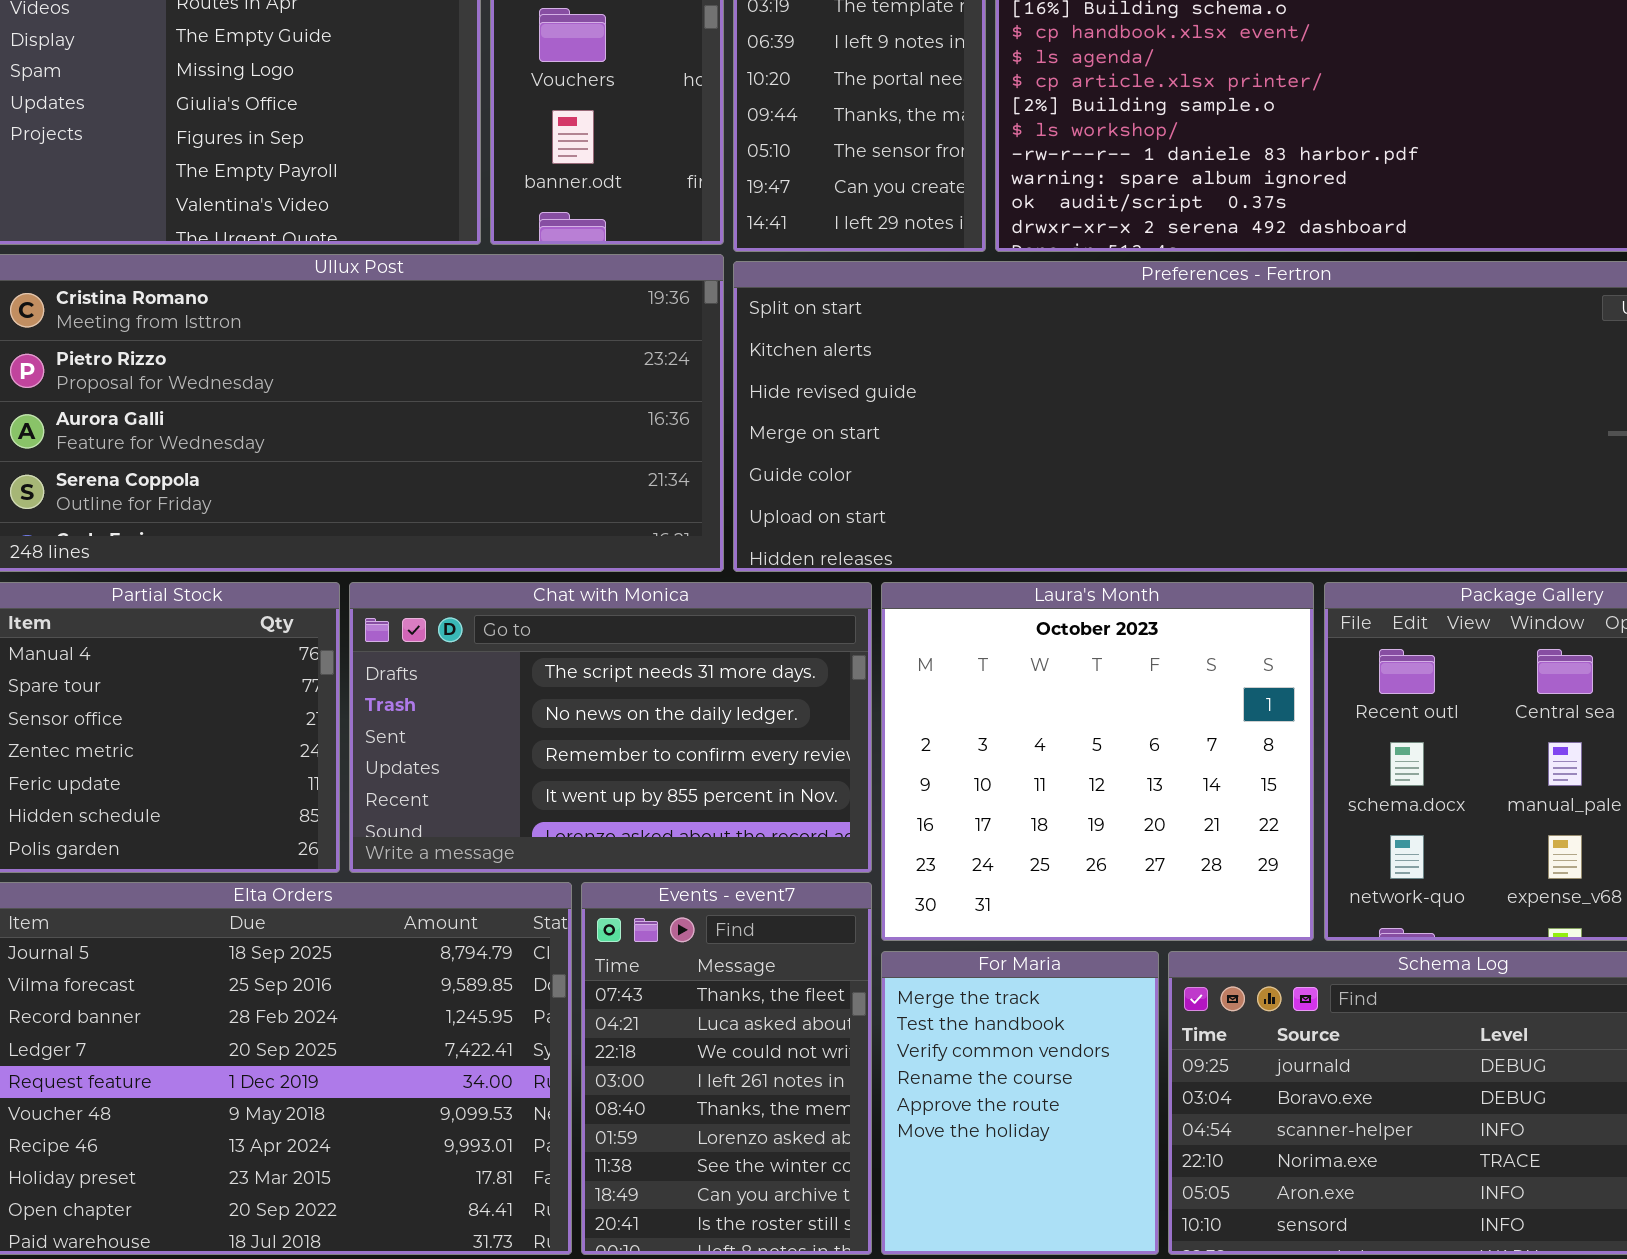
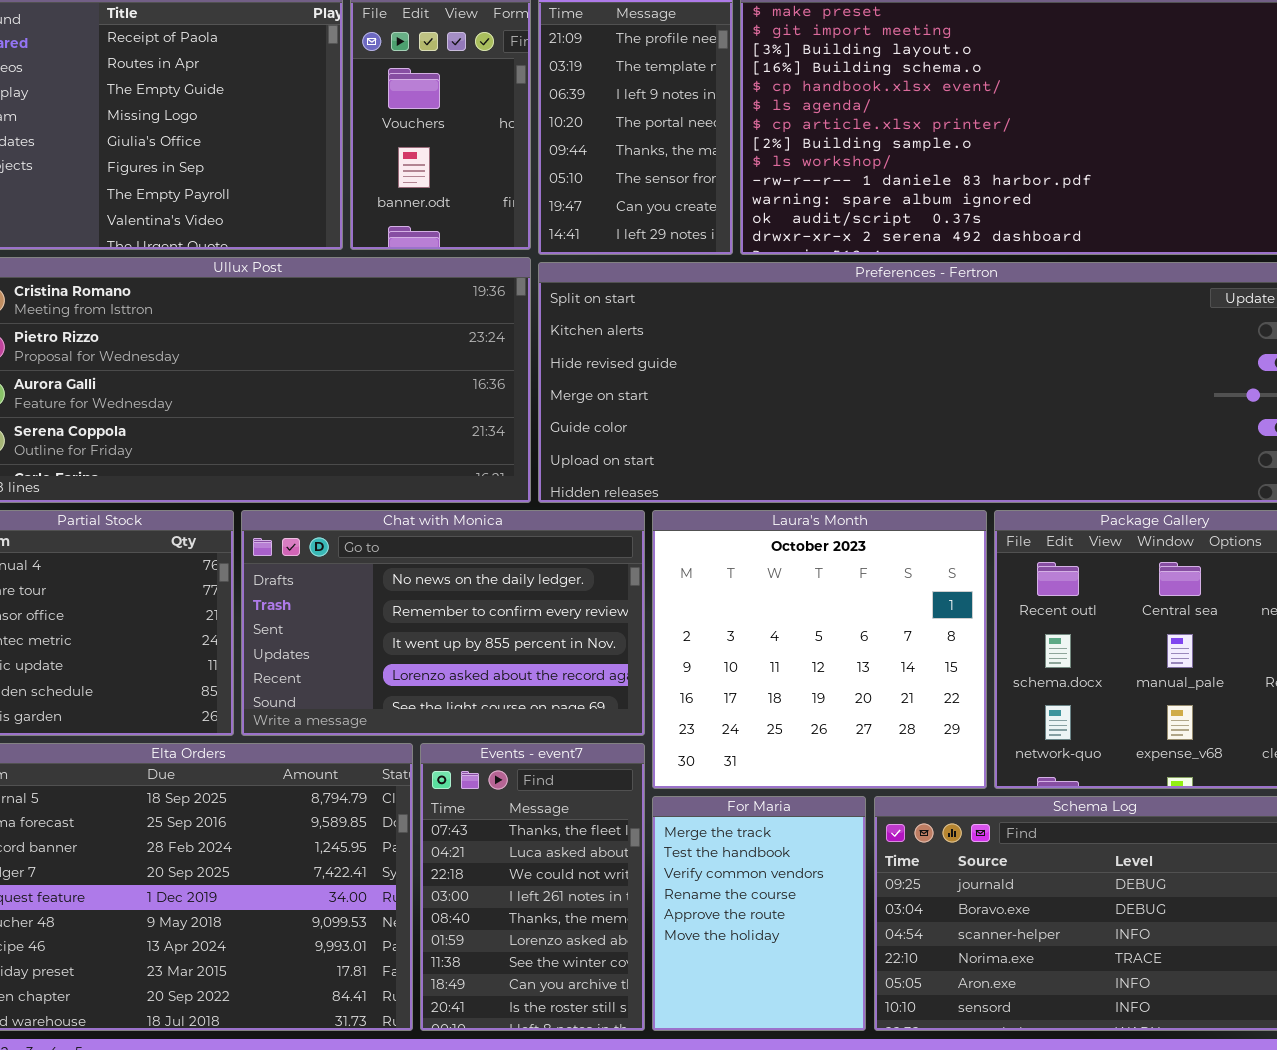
Chat with Monica: [349,582,872,873] -> [241,510,645,736], scrolled down 1 row

